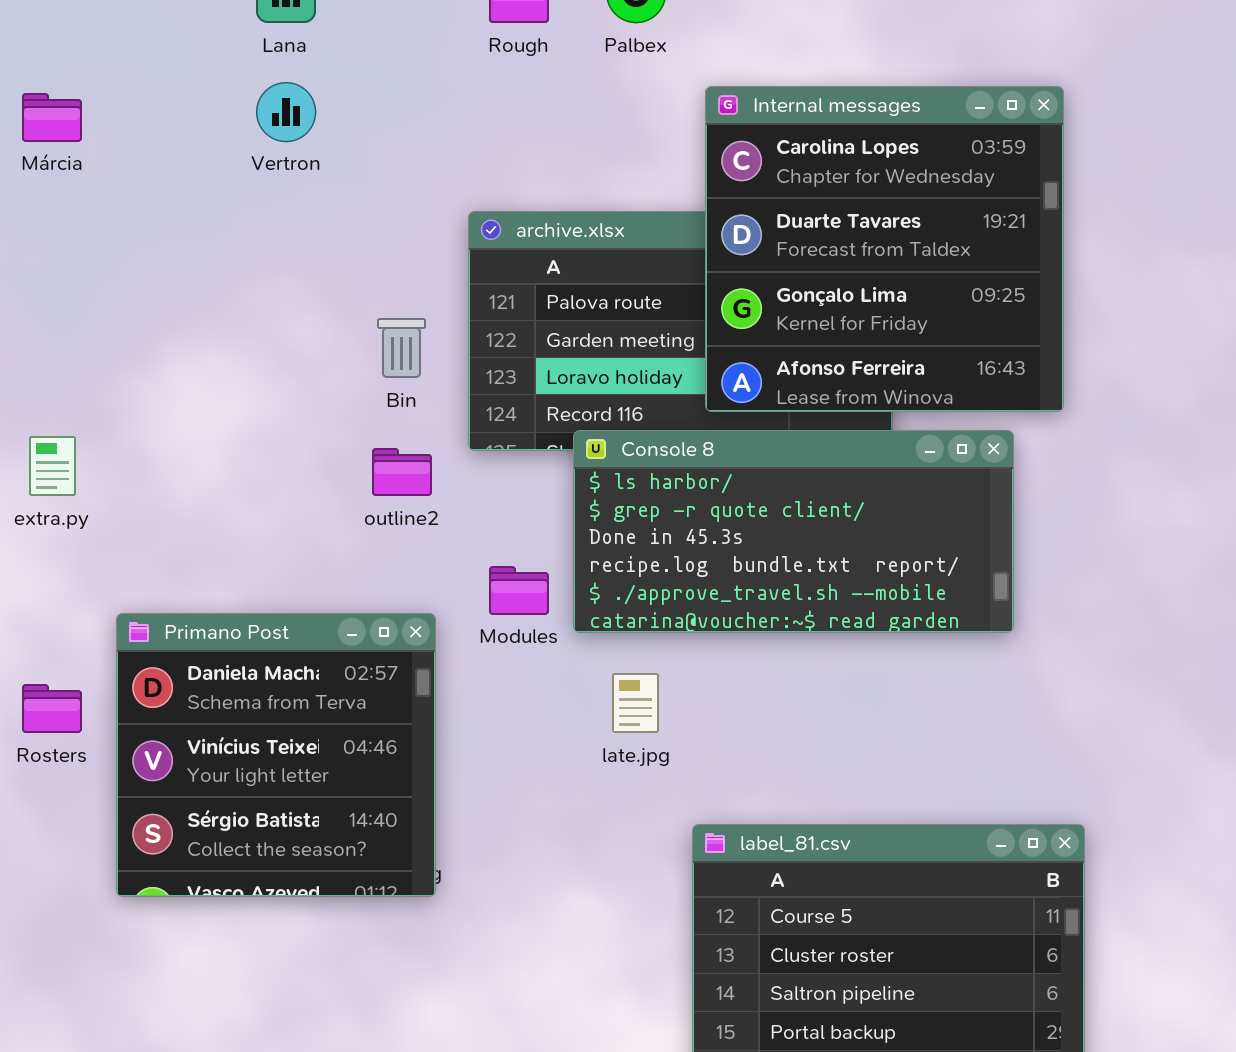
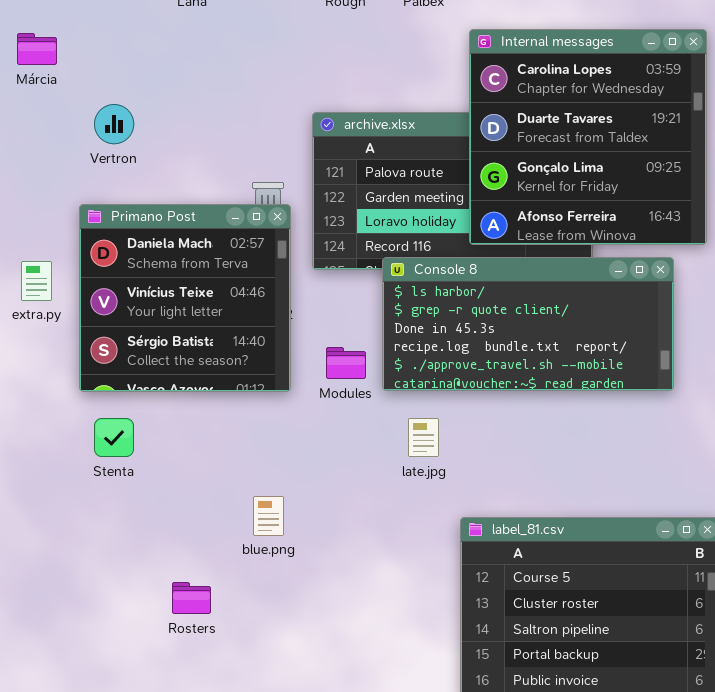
Vertron: [256,82,316,142] -> [94,104,134,144], moved
Primano Post: [116,613,436,897] -> [79,204,291,392], moved
Rosters: [22,684,82,733] -> [172,582,211,614], moved

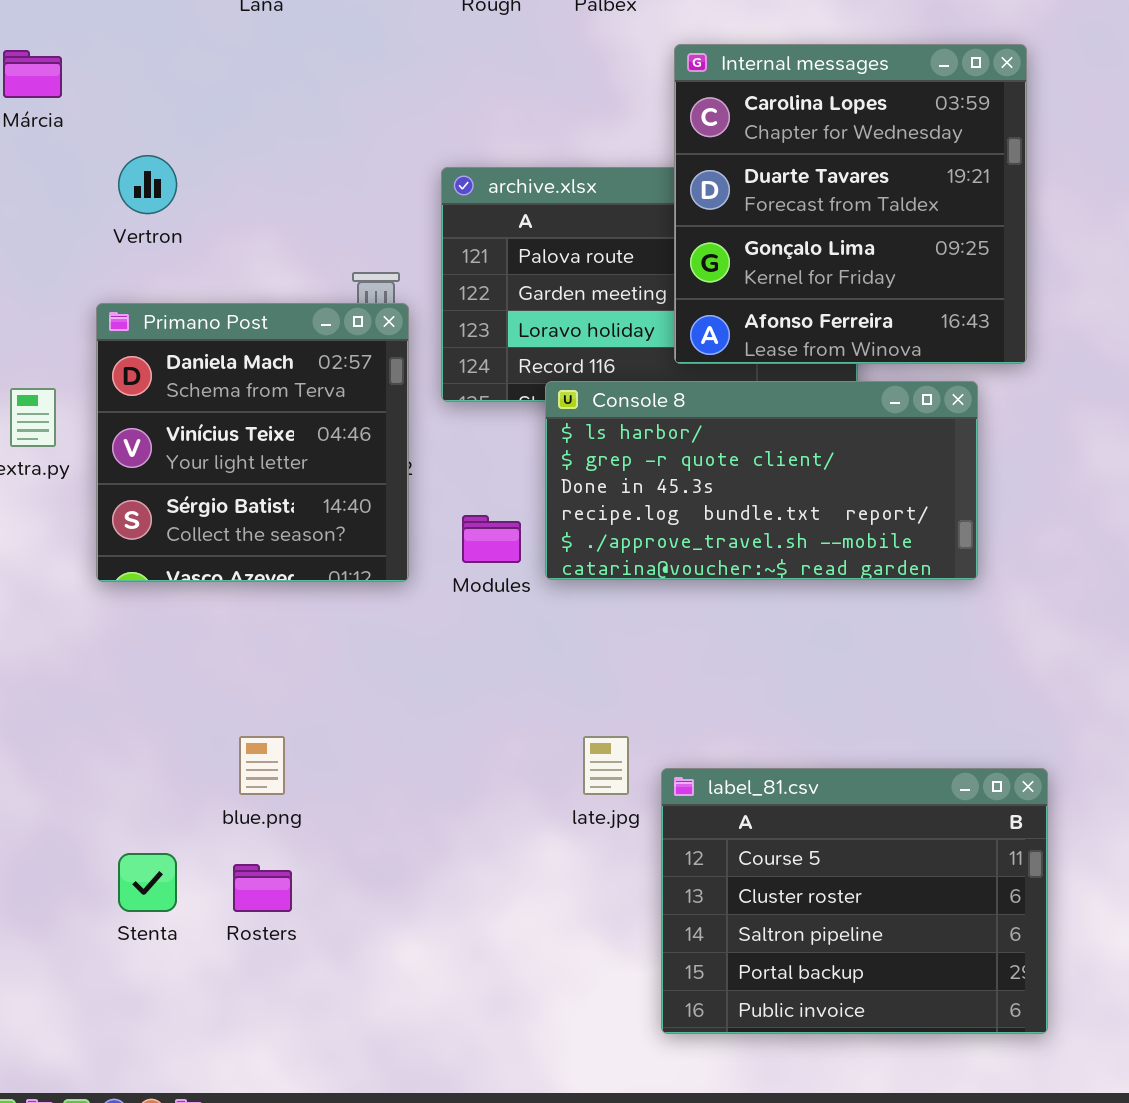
Stenta: [94,418,134,457] -> [118,853,177,912], moved
late.jpg: [408,418,439,457] -> [583,736,629,795], moved
blue.png: [253,496,284,536] -> [239,736,285,795], moved

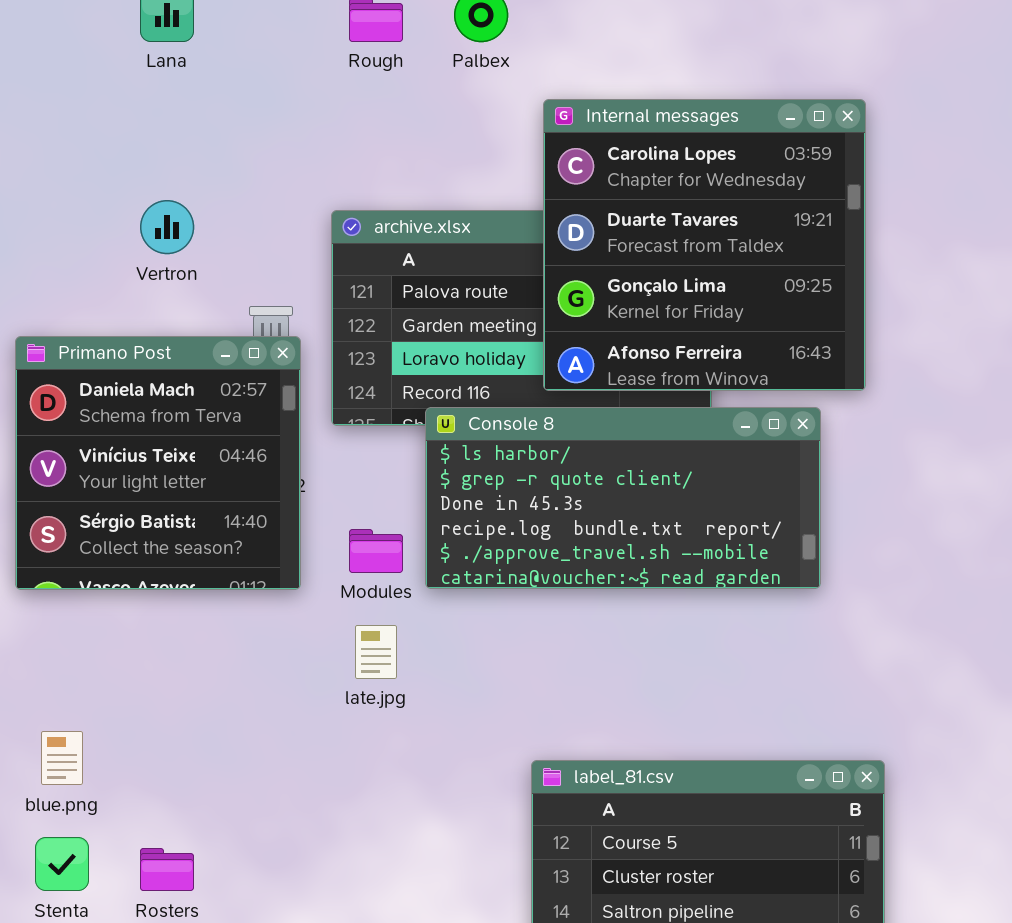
Vertron: [118,155,177,214] -> [140,200,194,254], moved
blue.png: [239,736,285,795] -> [41,731,83,785], moved
late.jpg: [583,736,629,795] -> [355,625,397,679], moved

